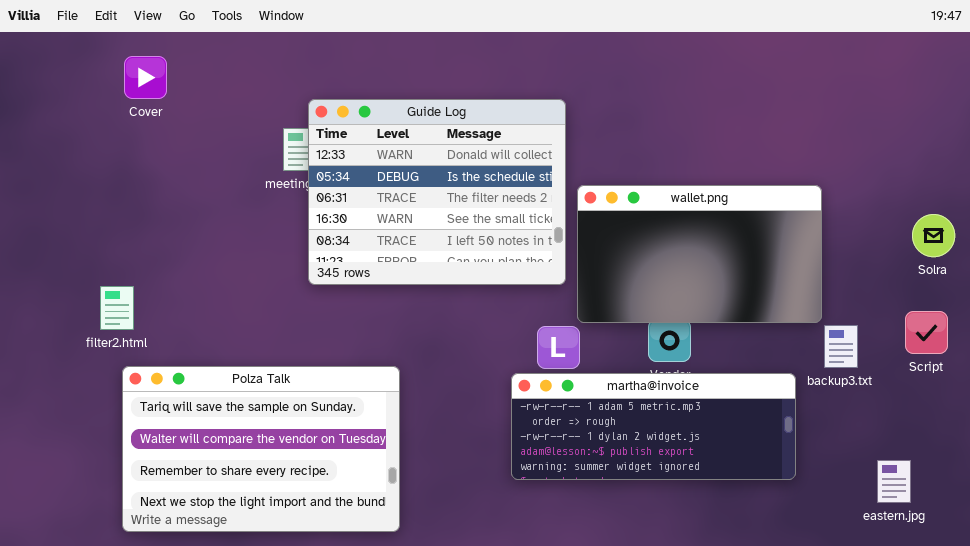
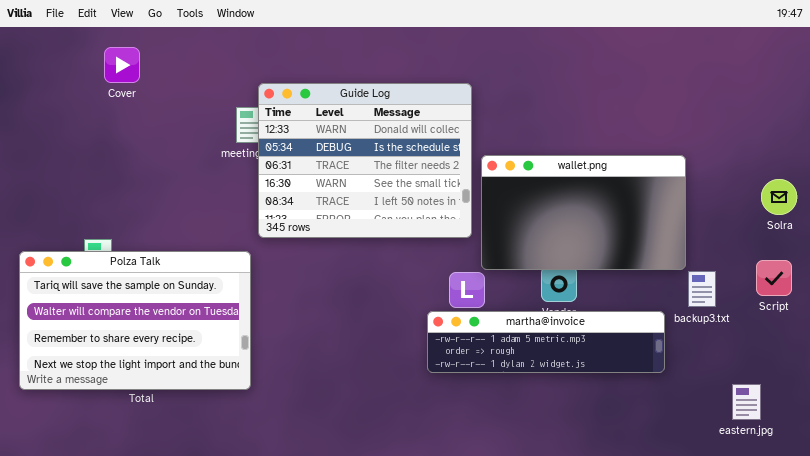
Polza Talk: [122,366,400,532] -> [19,251,251,390], moved
martha@invoice: [511,373,796,480] -> [427,311,665,373], resized

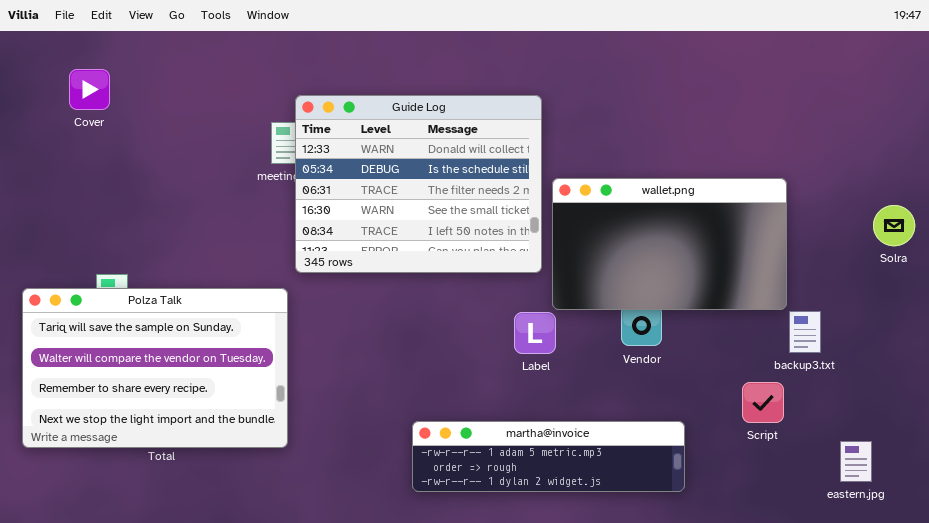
Cover: [104,47,140,83] -> [69,69,110,110], moved
Script: [756,260,792,296] -> [742,382,784,423], moved
martha@invoice: [427,311,665,373] -> [412,421,685,492], moved

